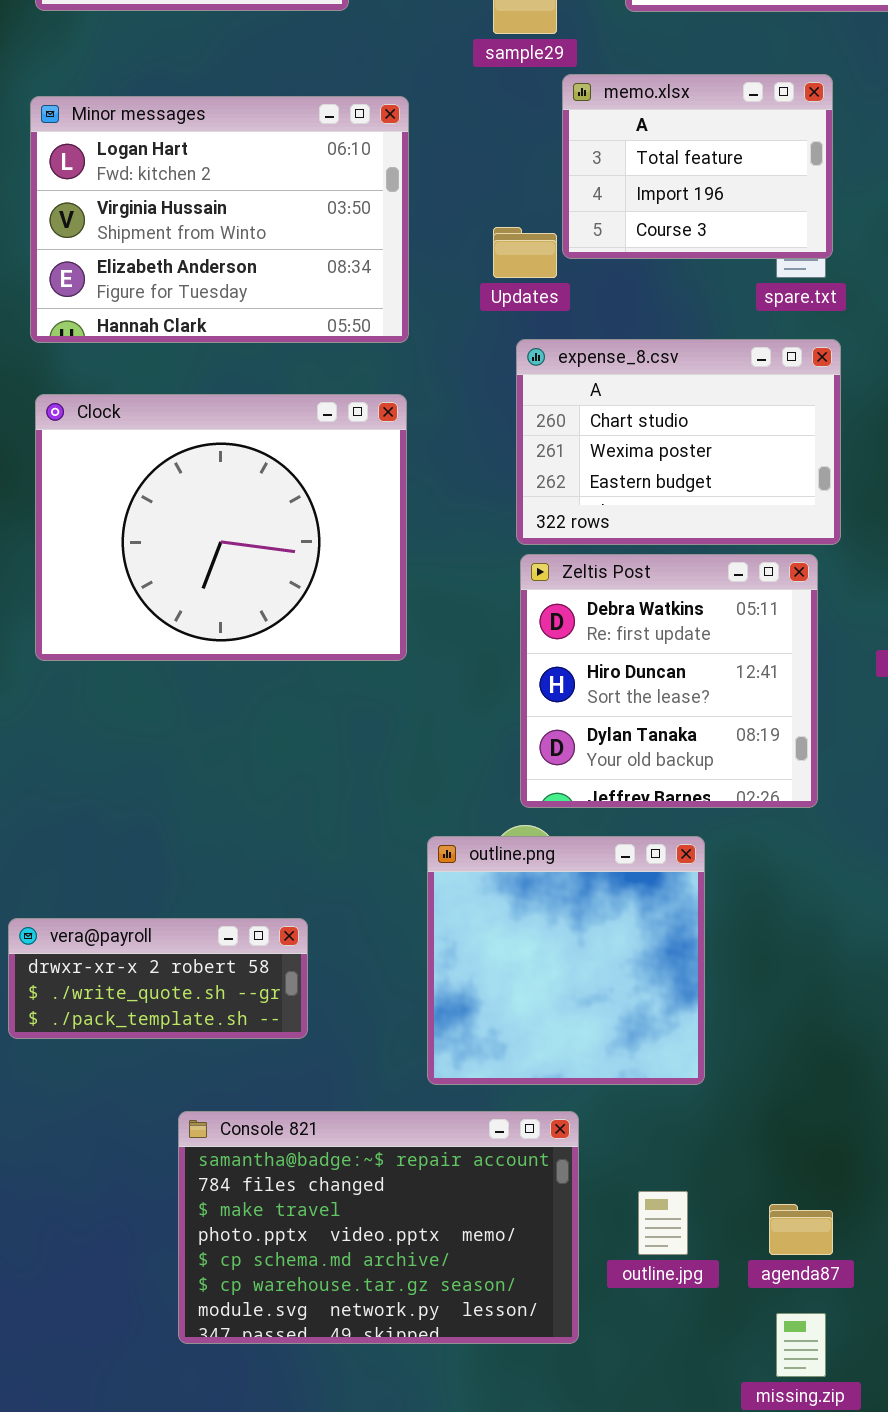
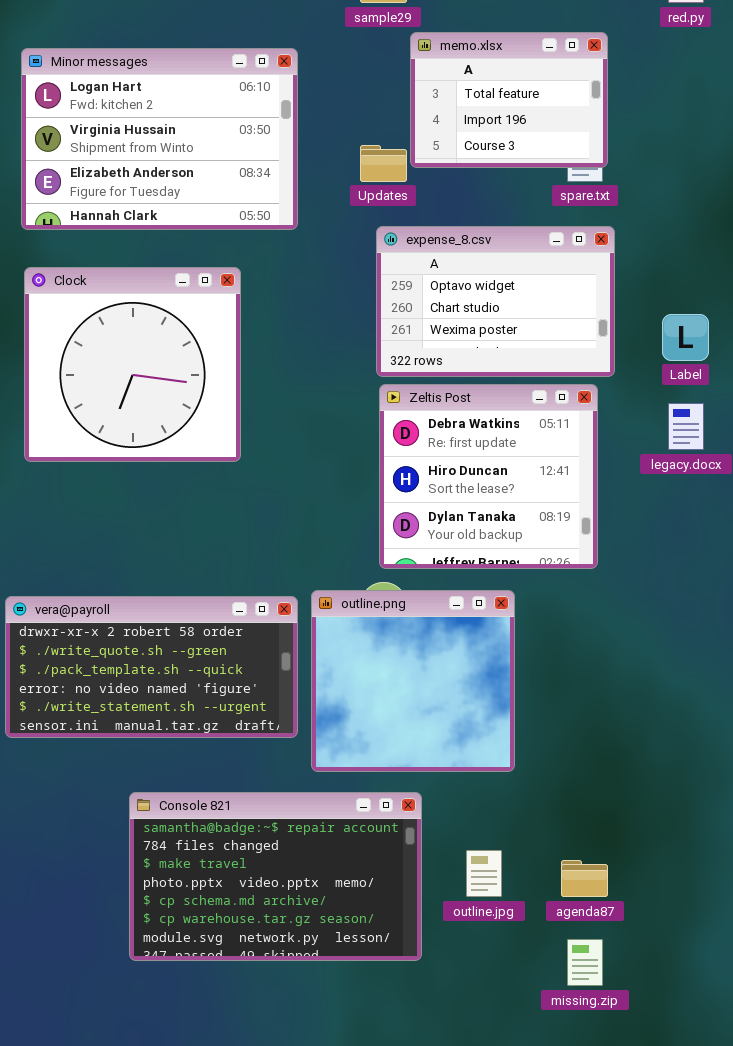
expense_8.csv: [516,339,841,545] -> [376,226,615,377], scrolled up 1 row
Clock: [35,394,407,661] -> [24,267,241,462], resized
vera@payroll: [8,918,308,1039] -> [5,596,298,738], resized

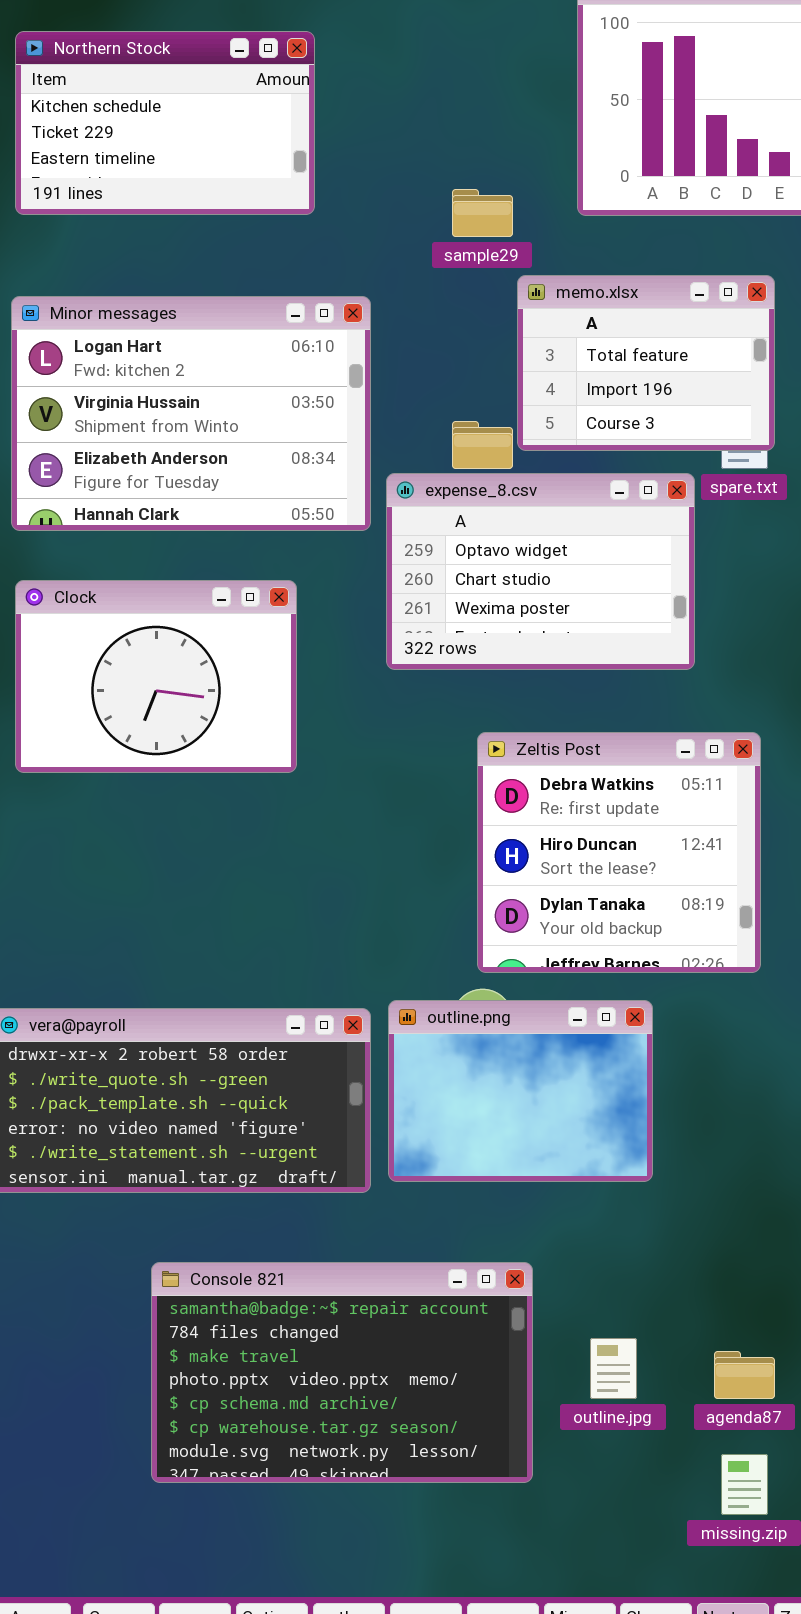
expense_8.csv: [376,226,615,377] -> [386,473,695,670], moved
Clock: [24,267,241,462] -> [15,580,297,773], resized
outline.png: [311,590,515,772] -> [388,1000,653,1182], resized

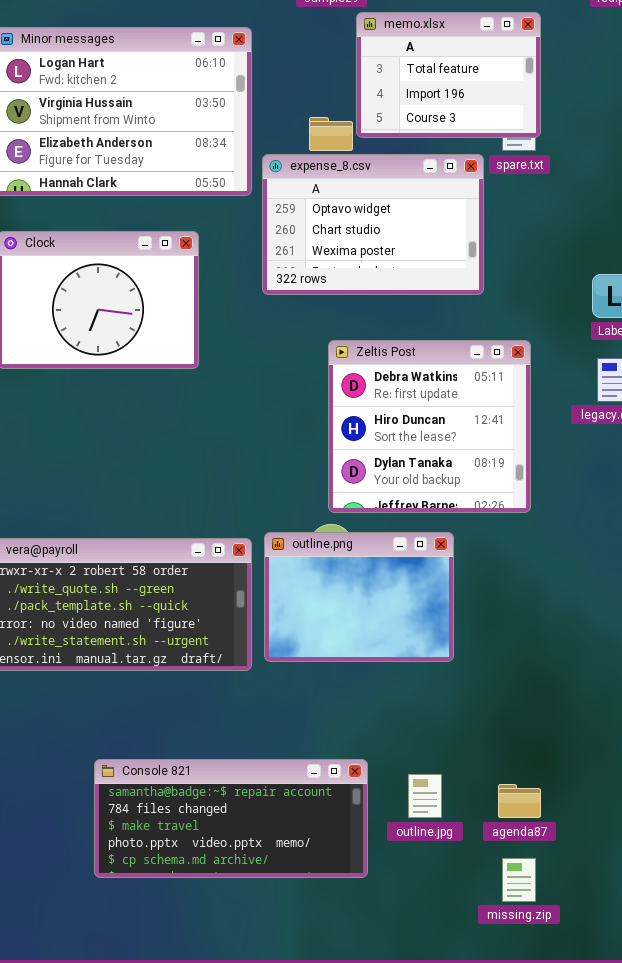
Console 821: [151,1262,533,1483] -> [94,759,368,878], resized

